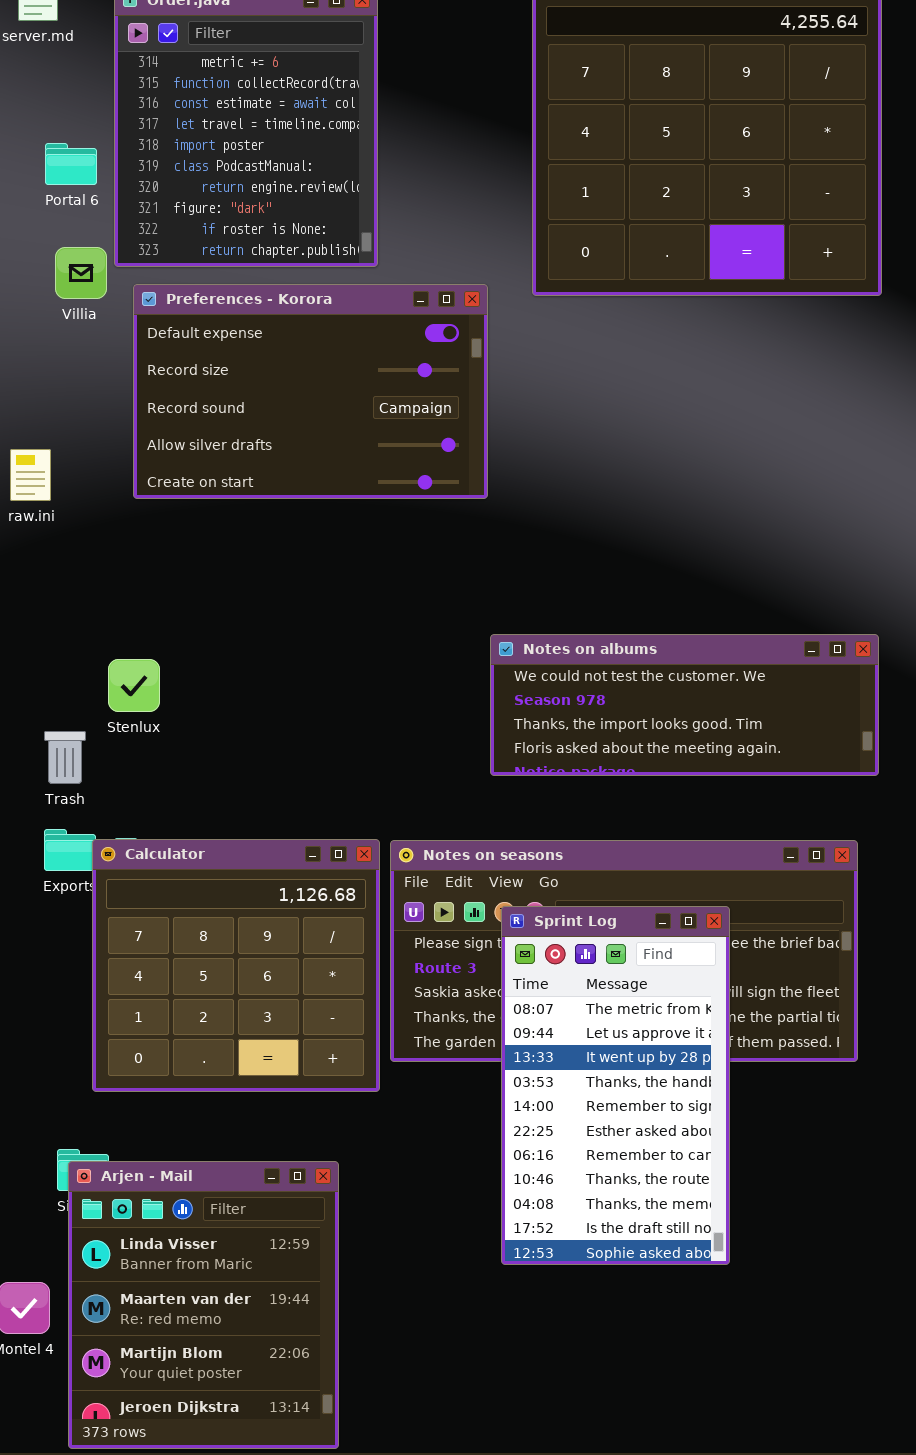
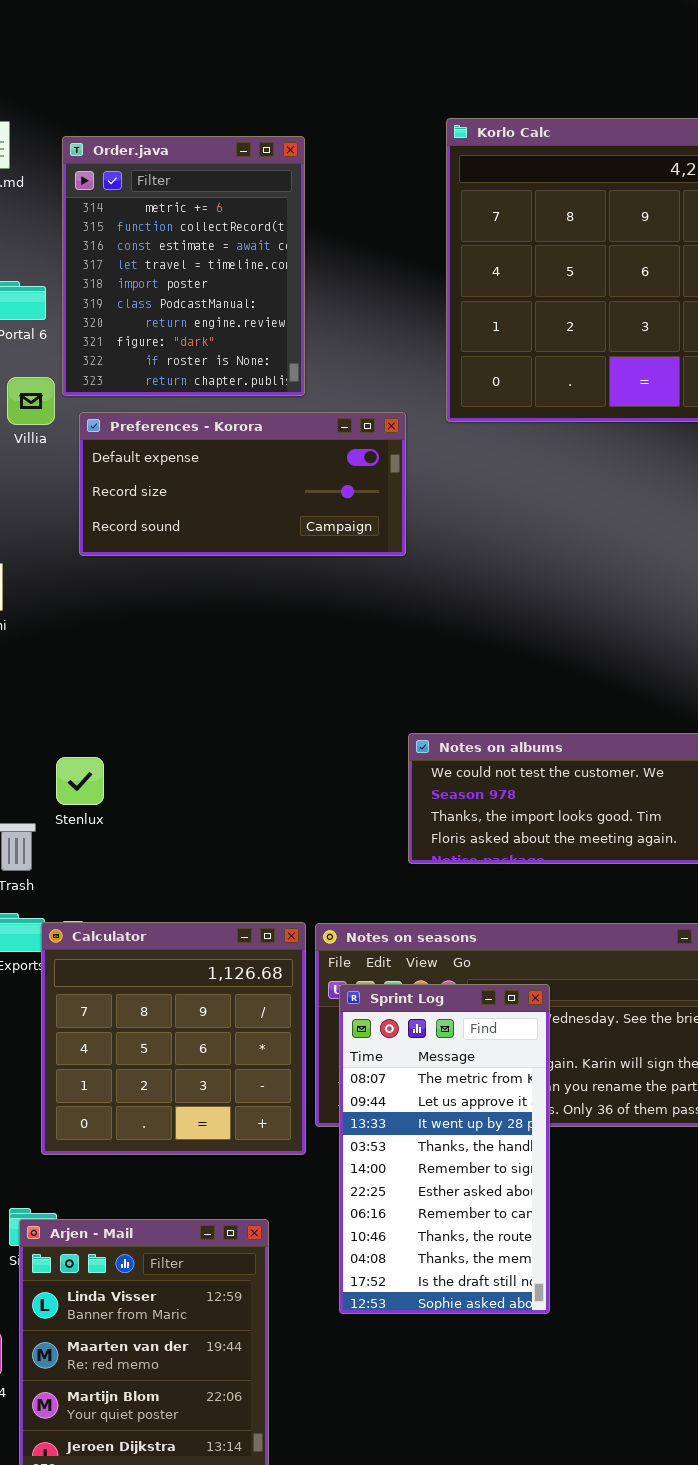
Preferences - Korora: [133,284,488,499] -> [79,412,406,556], resized
Sprint Log: [501,906,730,1265] -> [339,984,550,1314], moved

